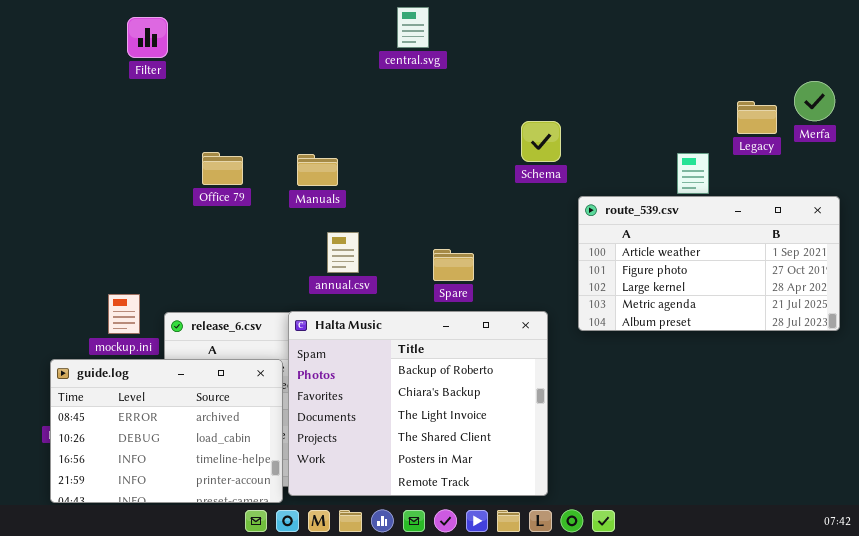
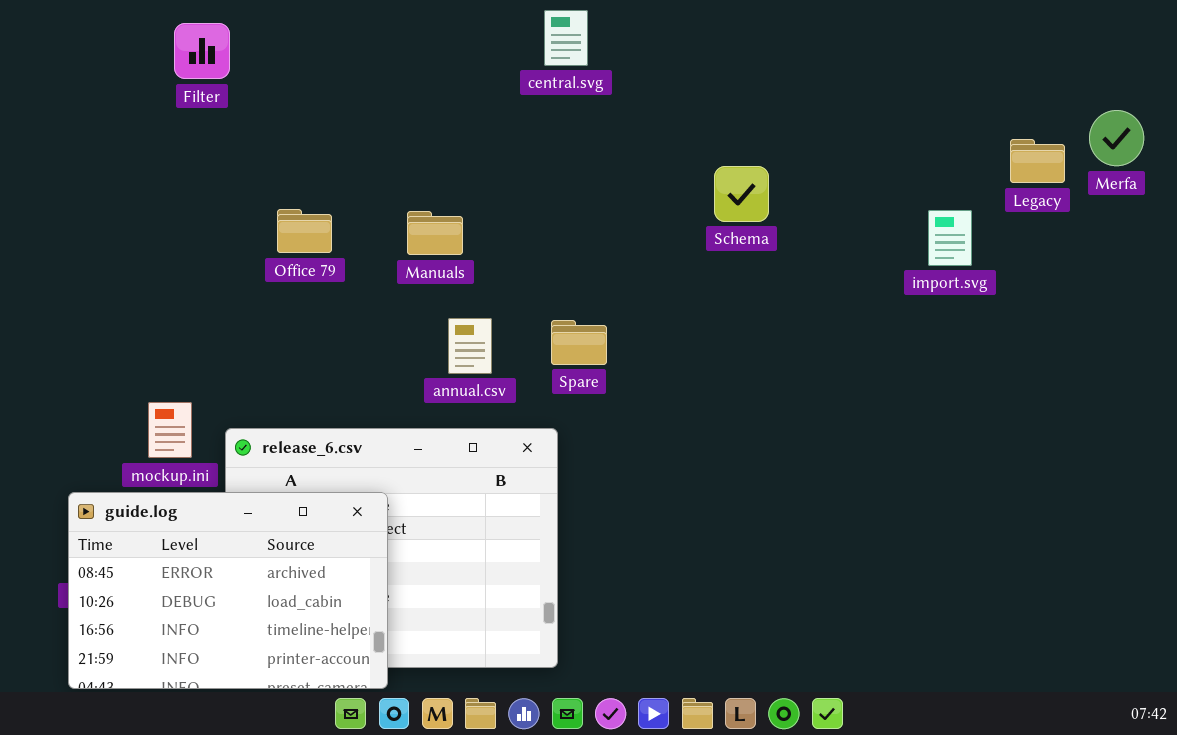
route_539.csv: [578,196,840,331] -> none, closed
Spare: [433,249,474,281] -> [551,320,607,365], moved
Halta Music: [288,311,548,496] -> none, closed

